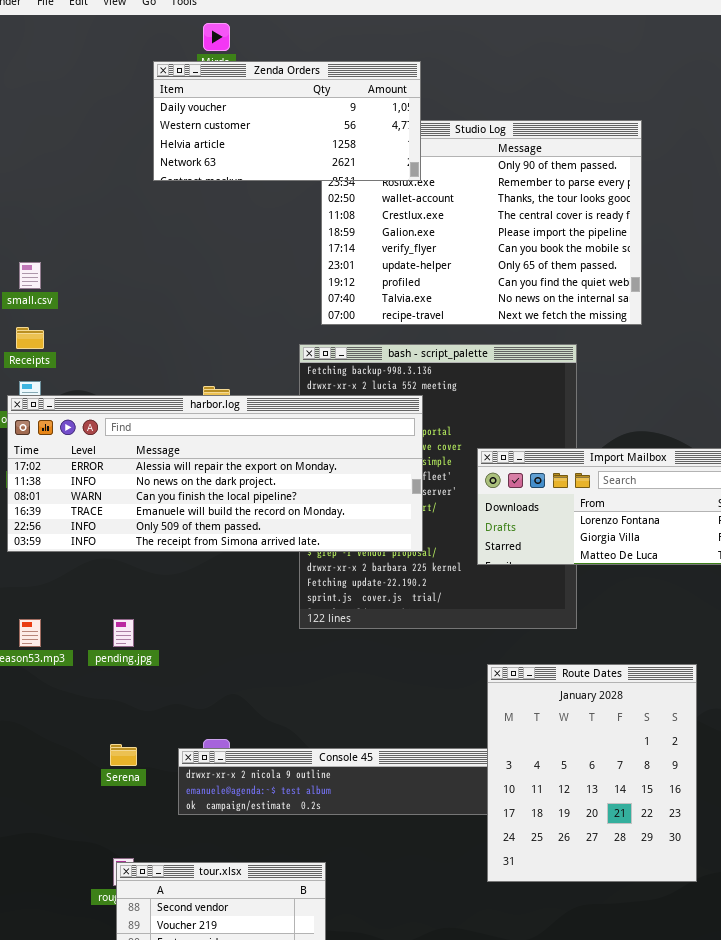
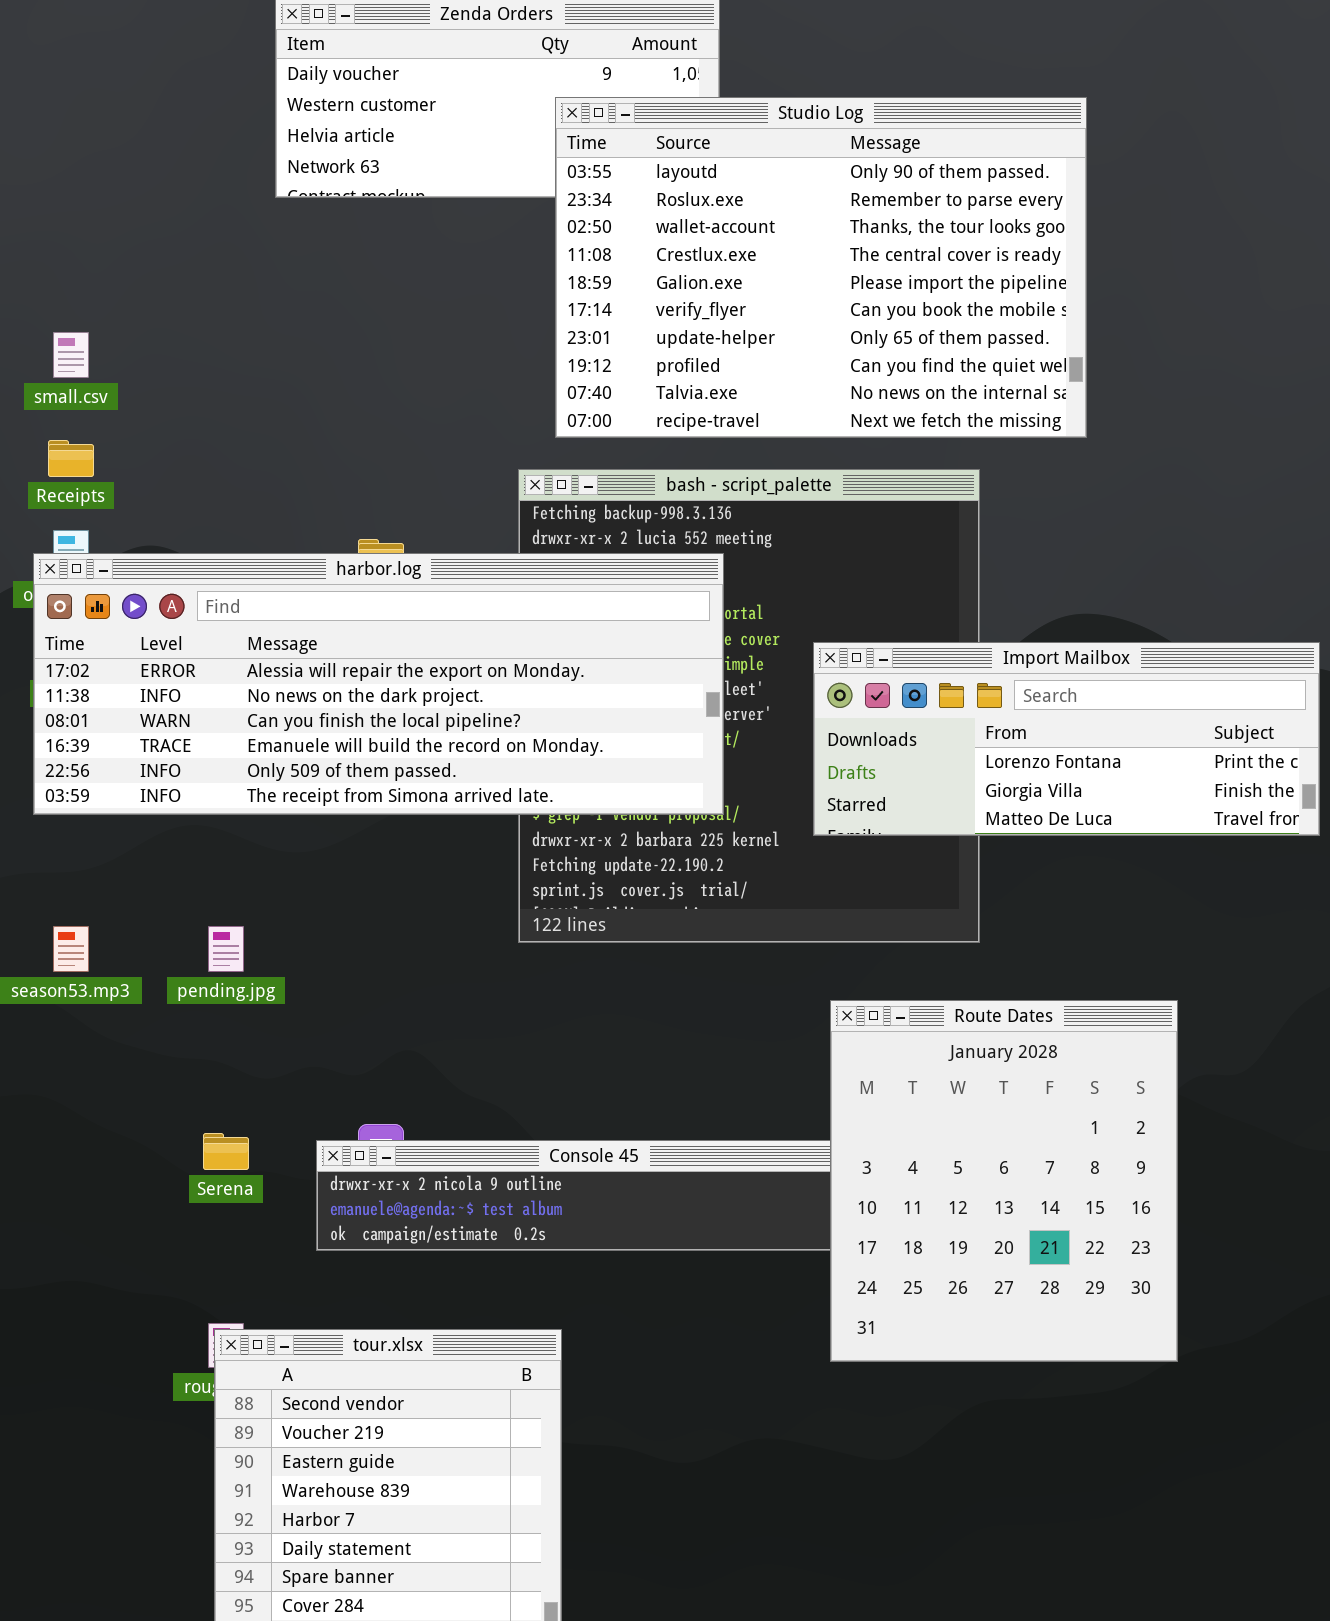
Studio Log: [321,120,642,325] -> [555,97,1087,438], raised

